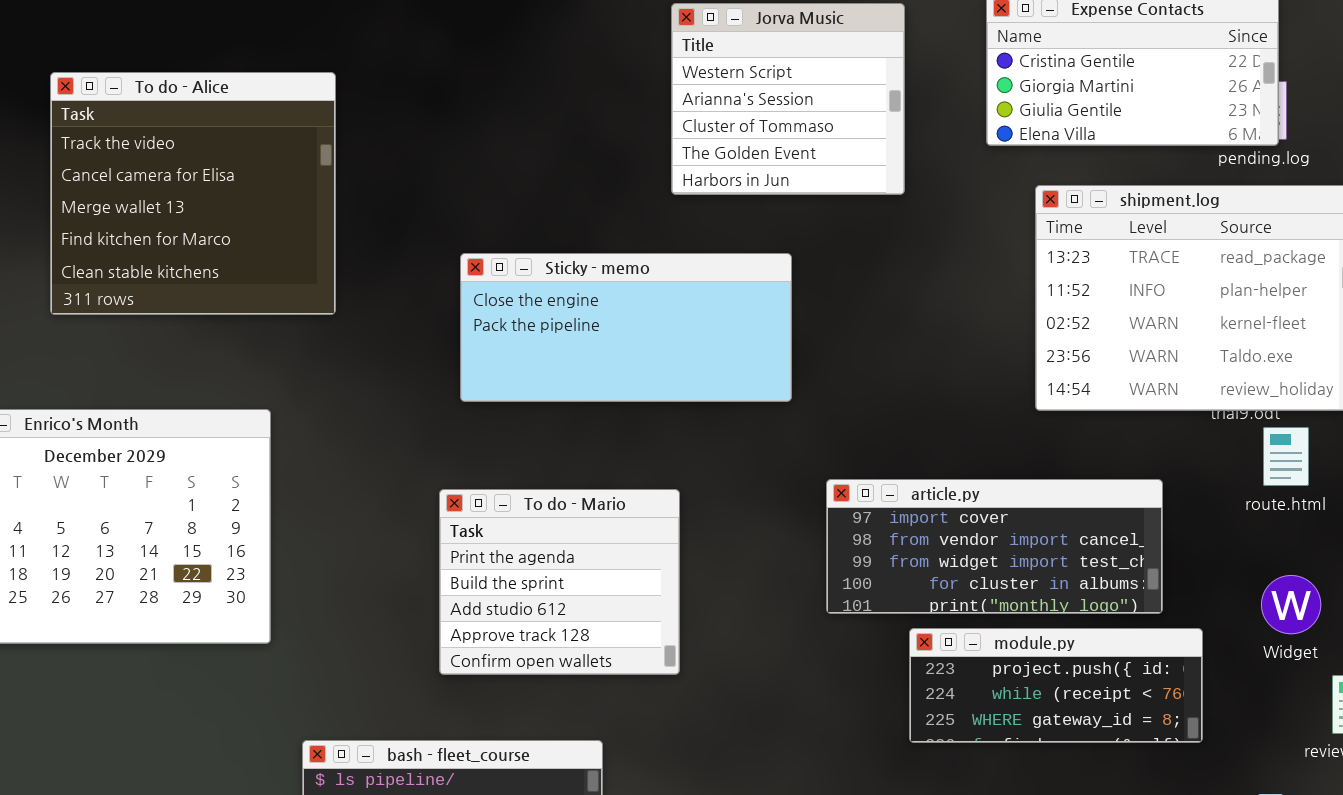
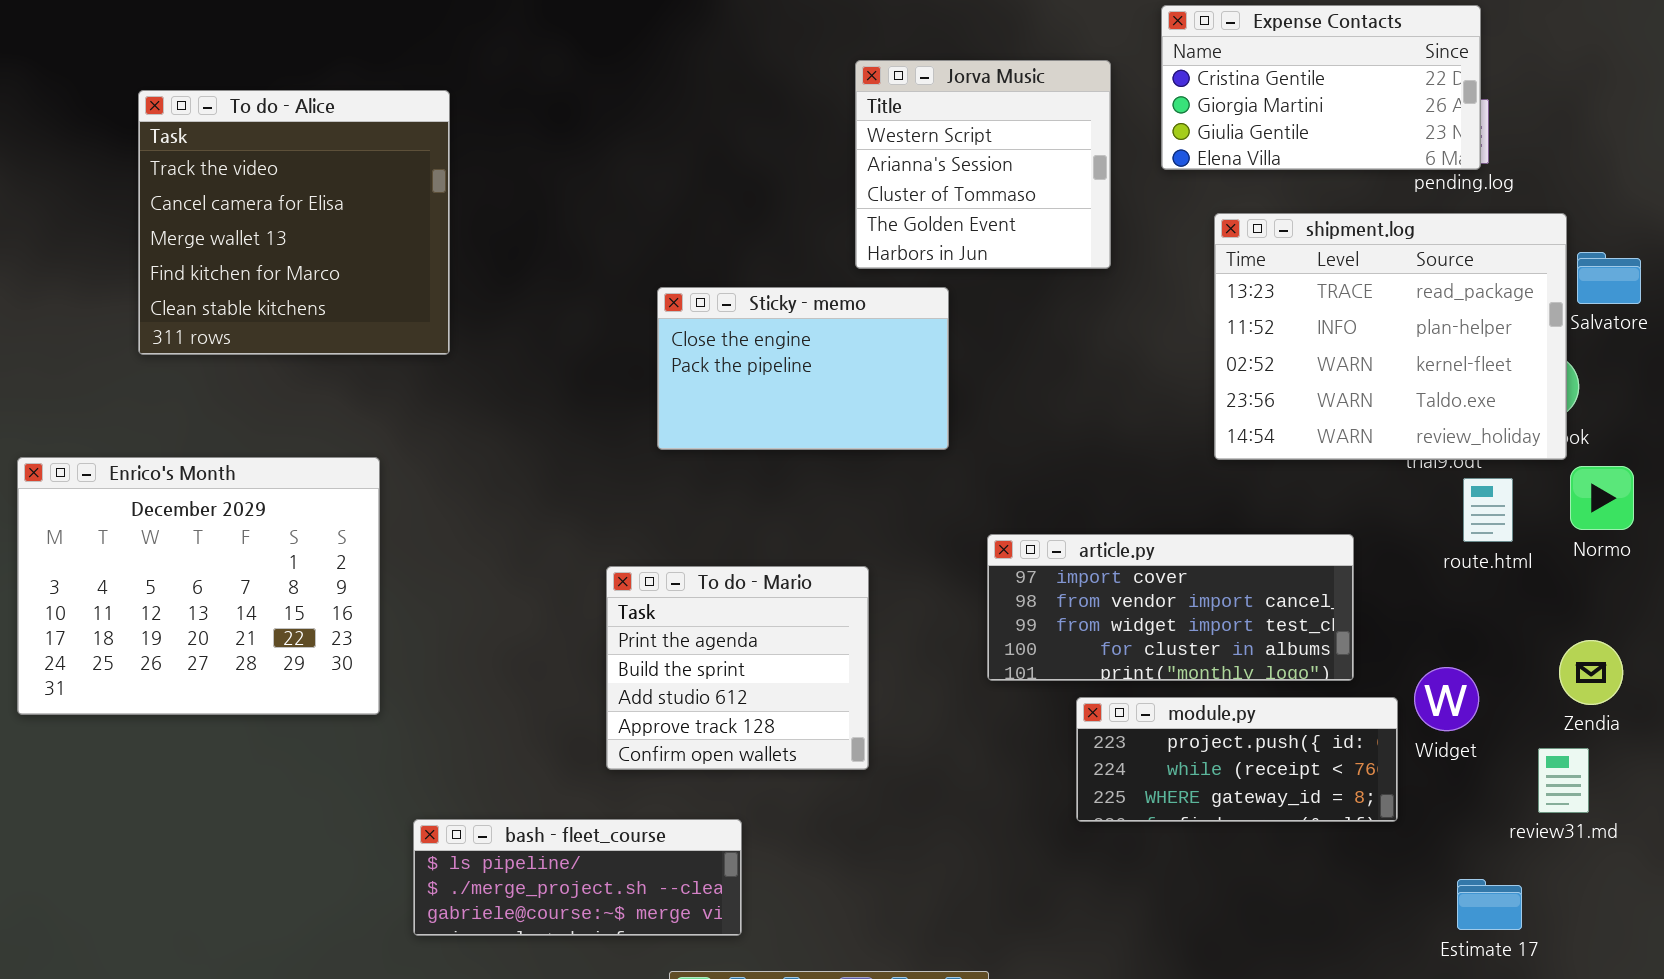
Jorva Music: [671,3,905,195] -> [855,60,1111,269], moved
Sticky - memo: [460,253,792,402] -> [657,287,949,450], resized
To do - Mario: [439,489,680,675] -> [606,566,869,770], moved
Widget: [1261,575,1321,634] -> [1414,667,1479,731], moved

